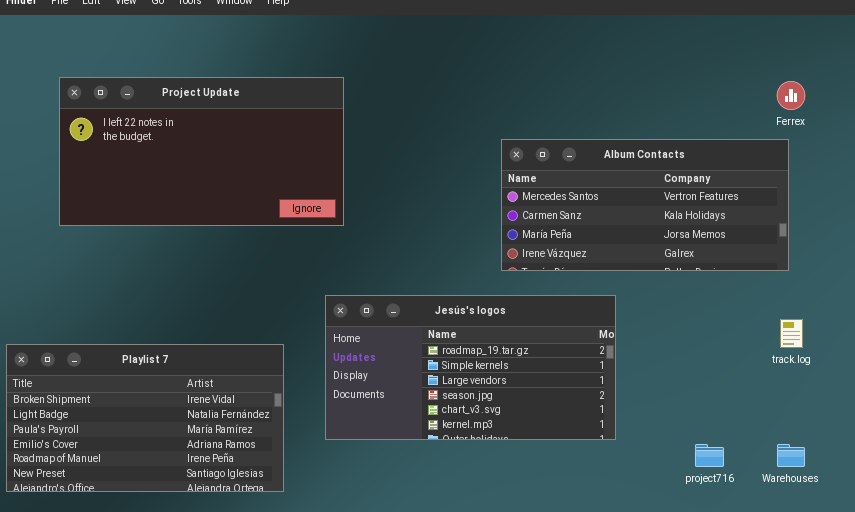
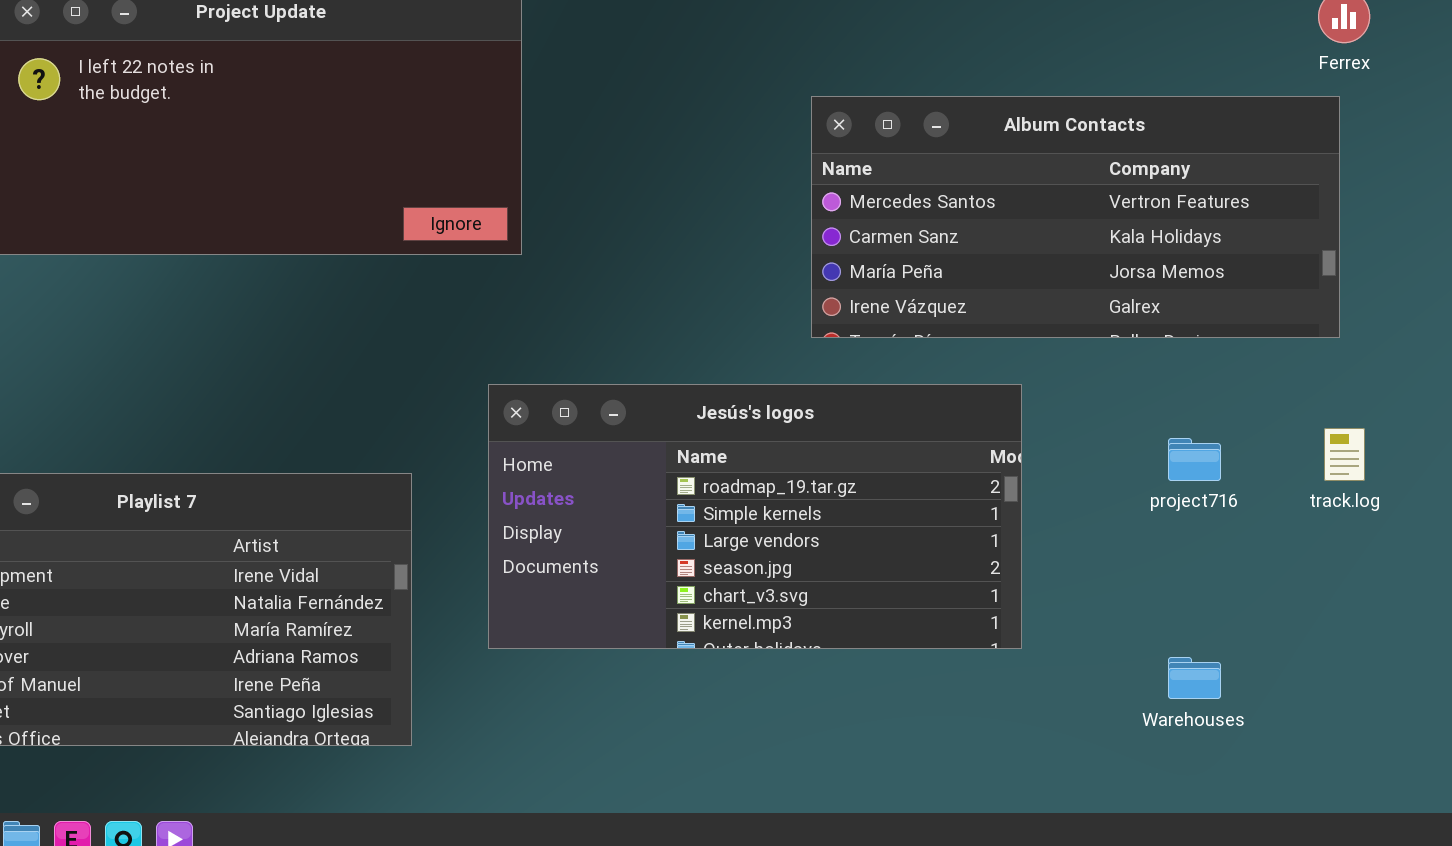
project716: [695,444,724,467] -> [1168,438,1221,481], moved
Warehouses: [777,444,805,467] -> [1168,657,1221,699], moved

